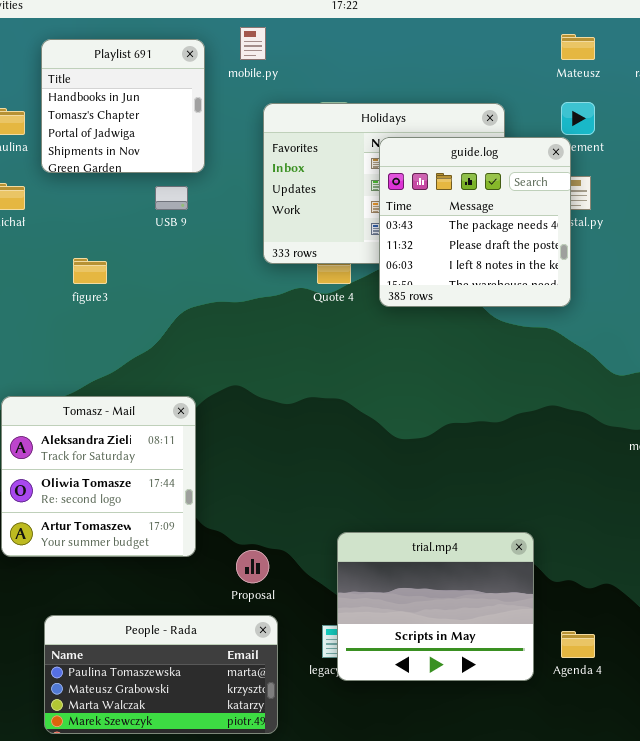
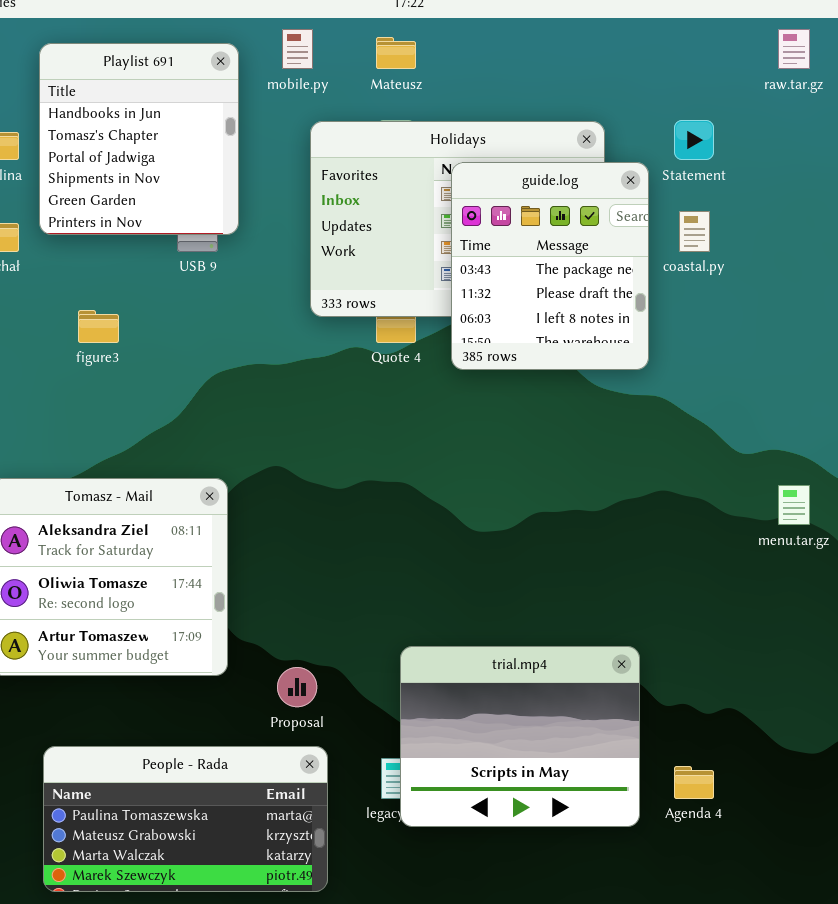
Mateusz: [561,34,595,60] -> [376,37,416,69], moved
Playlist 691: [41,39,205,173] -> [39,43,239,235], resized
guide.log: [379,137,571,307] -> [451,162,649,370], resized

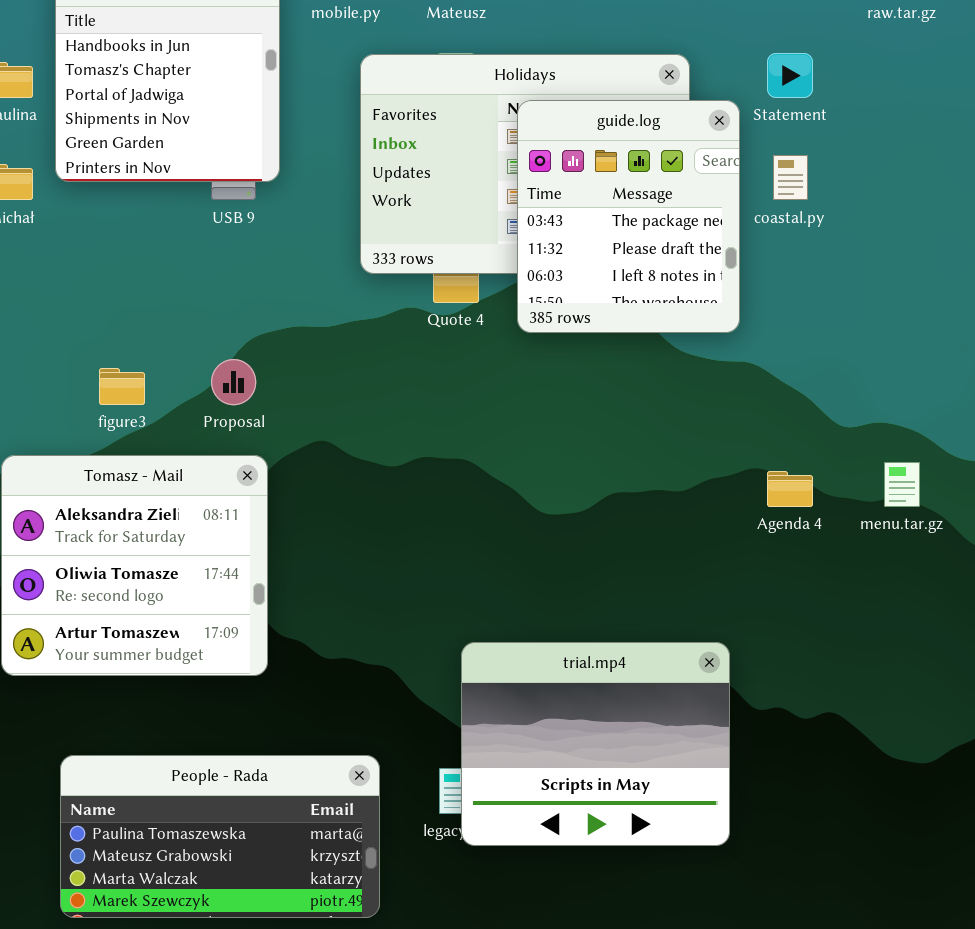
figure3: [78,310,119,343] -> [99,368,145,405], moved
Proposal: [277,667,317,707] -> [211,359,256,405], moved
Agenda 4: [674,766,714,799] -> [767,471,813,507], moved

